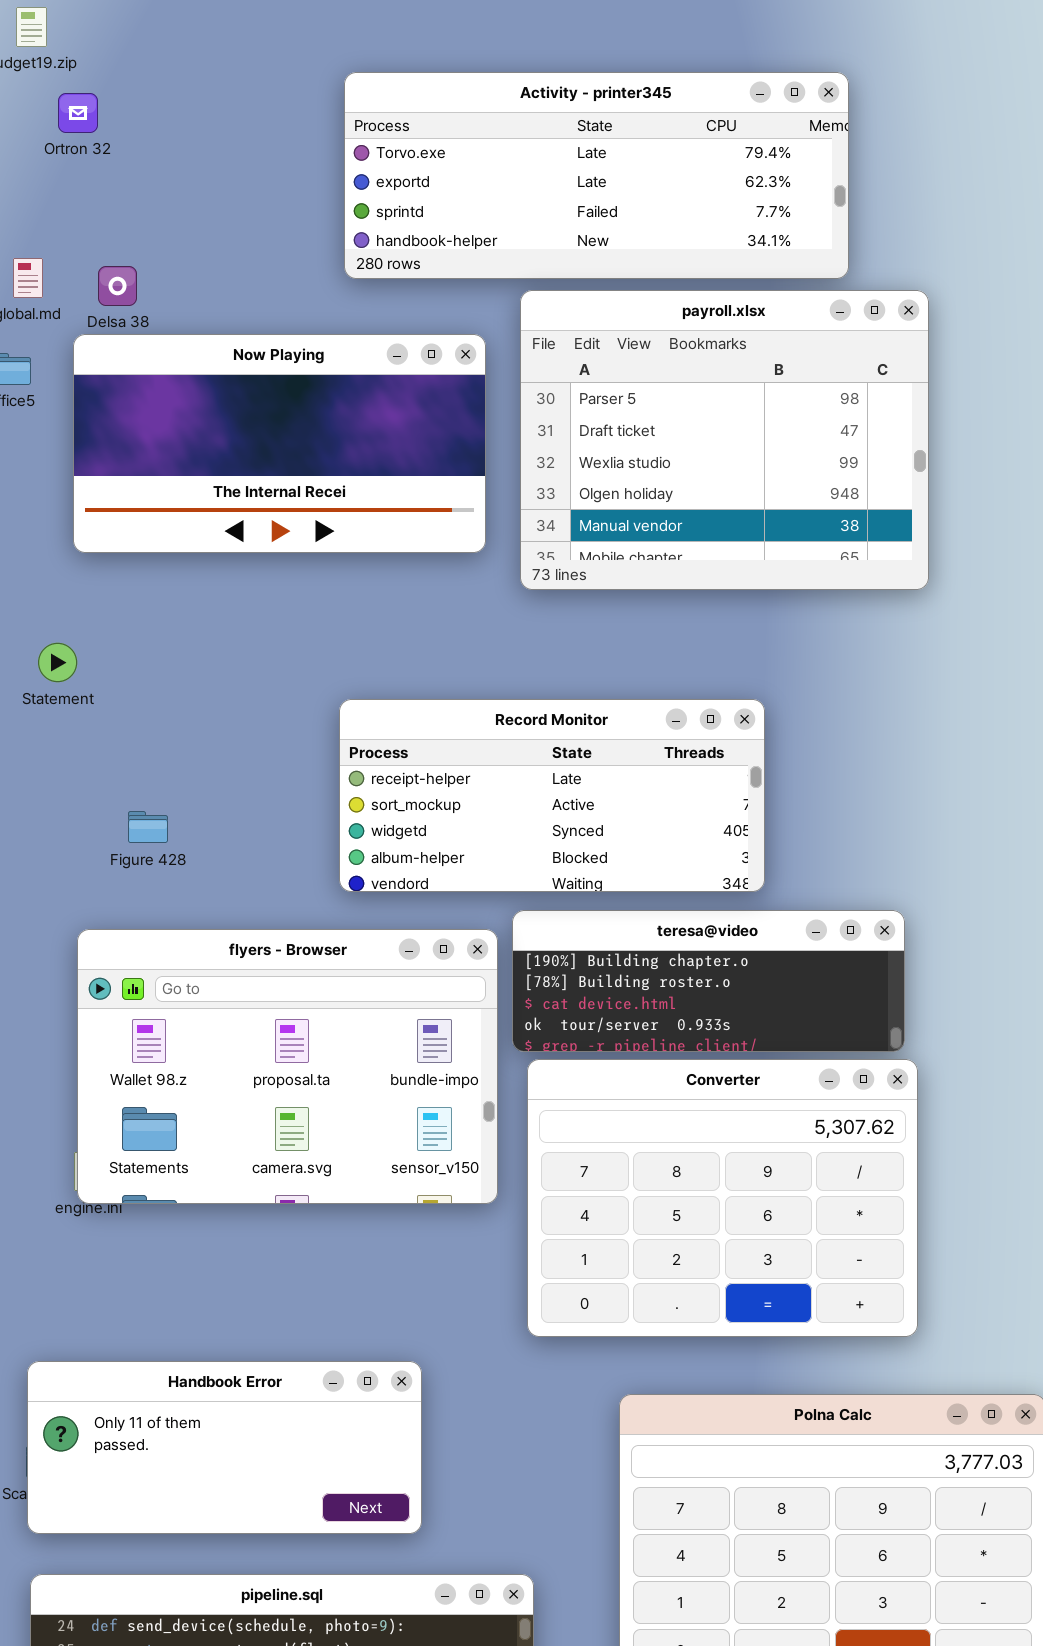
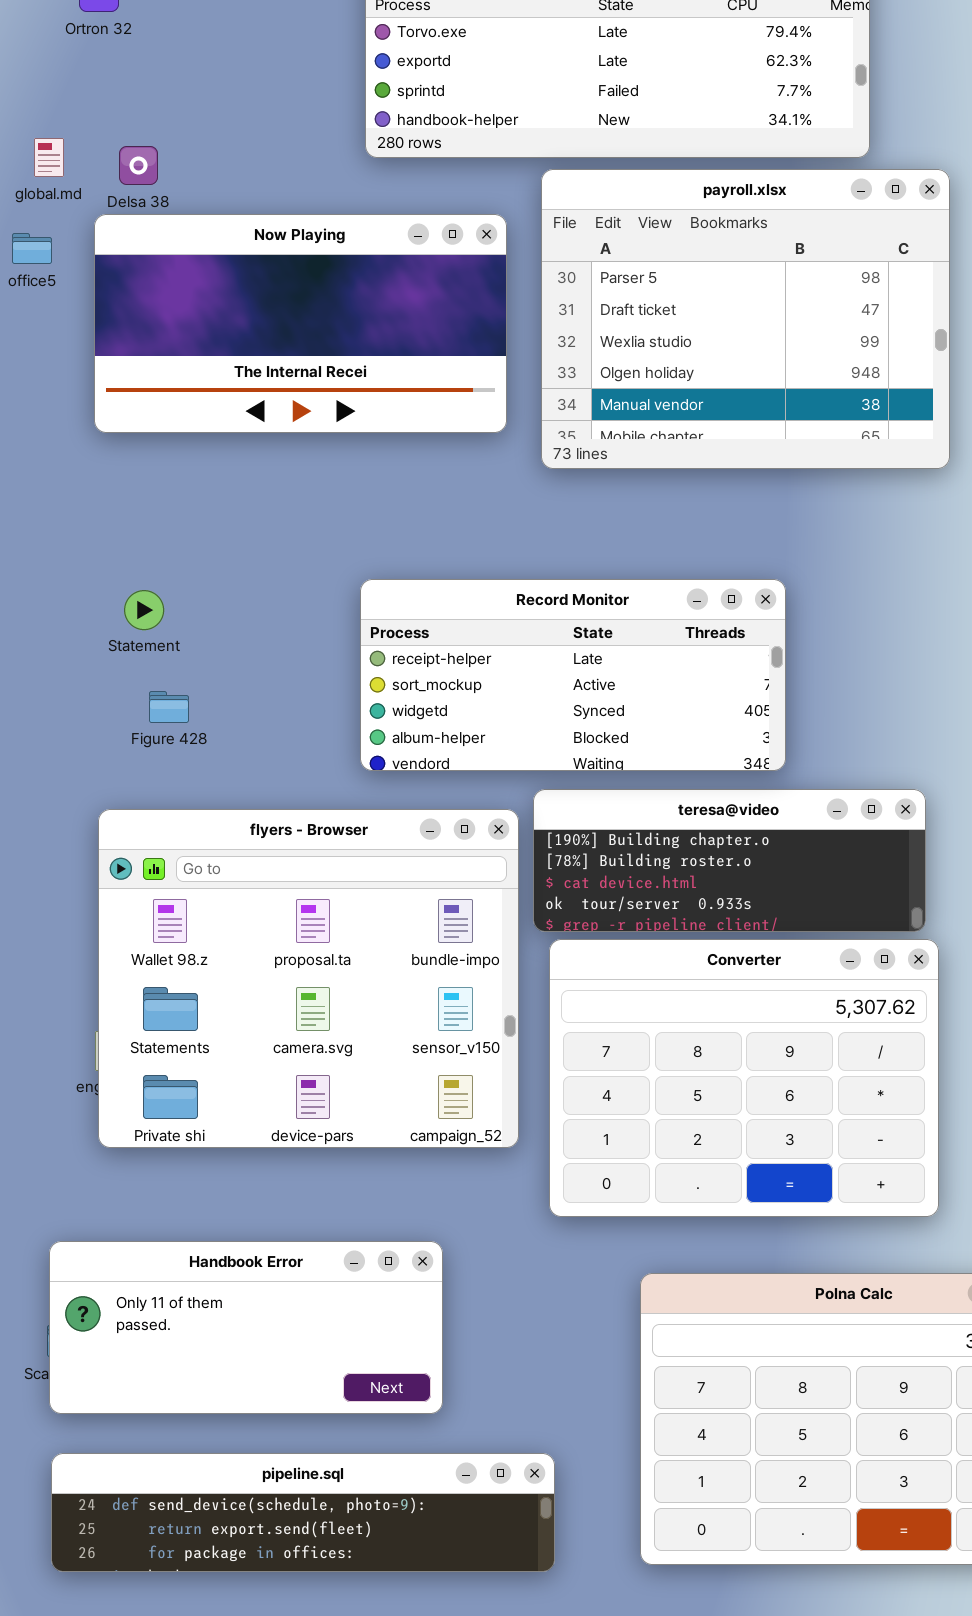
Statement: [38,643,77,682] -> [124,590,164,630], moved
flyers - Browser: [77,929,498,1204] -> [98,809,519,1148], resized

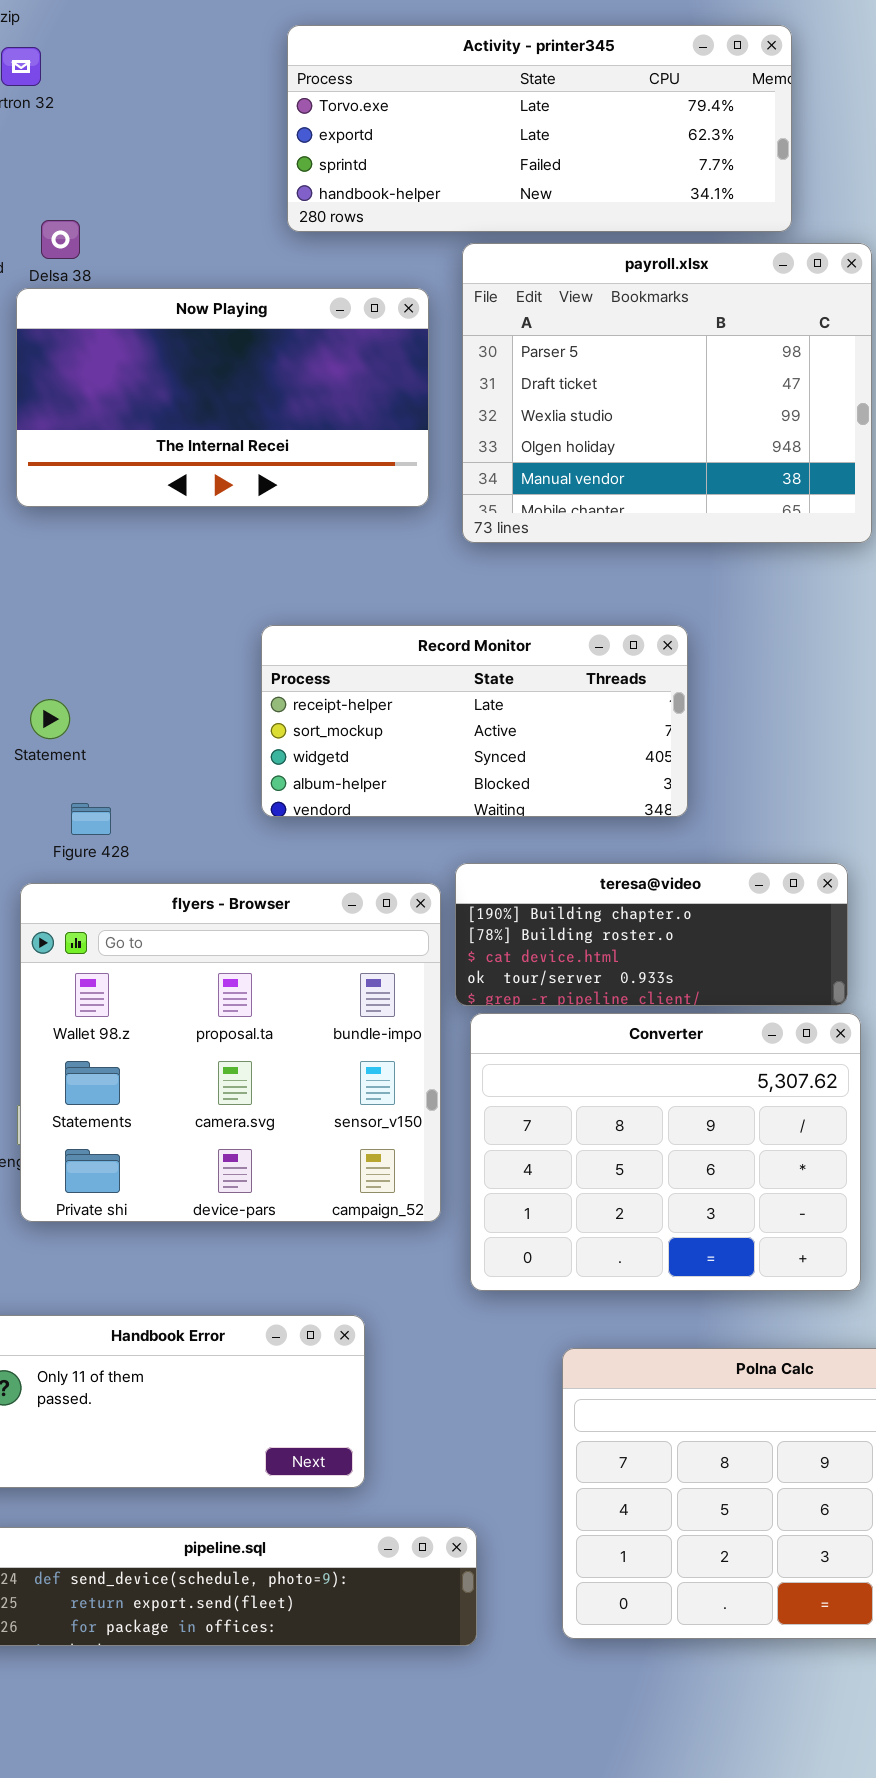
Record Monitor: [360,579,786,771] -> [261,625,688,817], moved
Statement: [124,590,164,630] -> [30,699,70,739], moved
Figure 428: [149,691,189,723] -> [71,803,111,835], moved

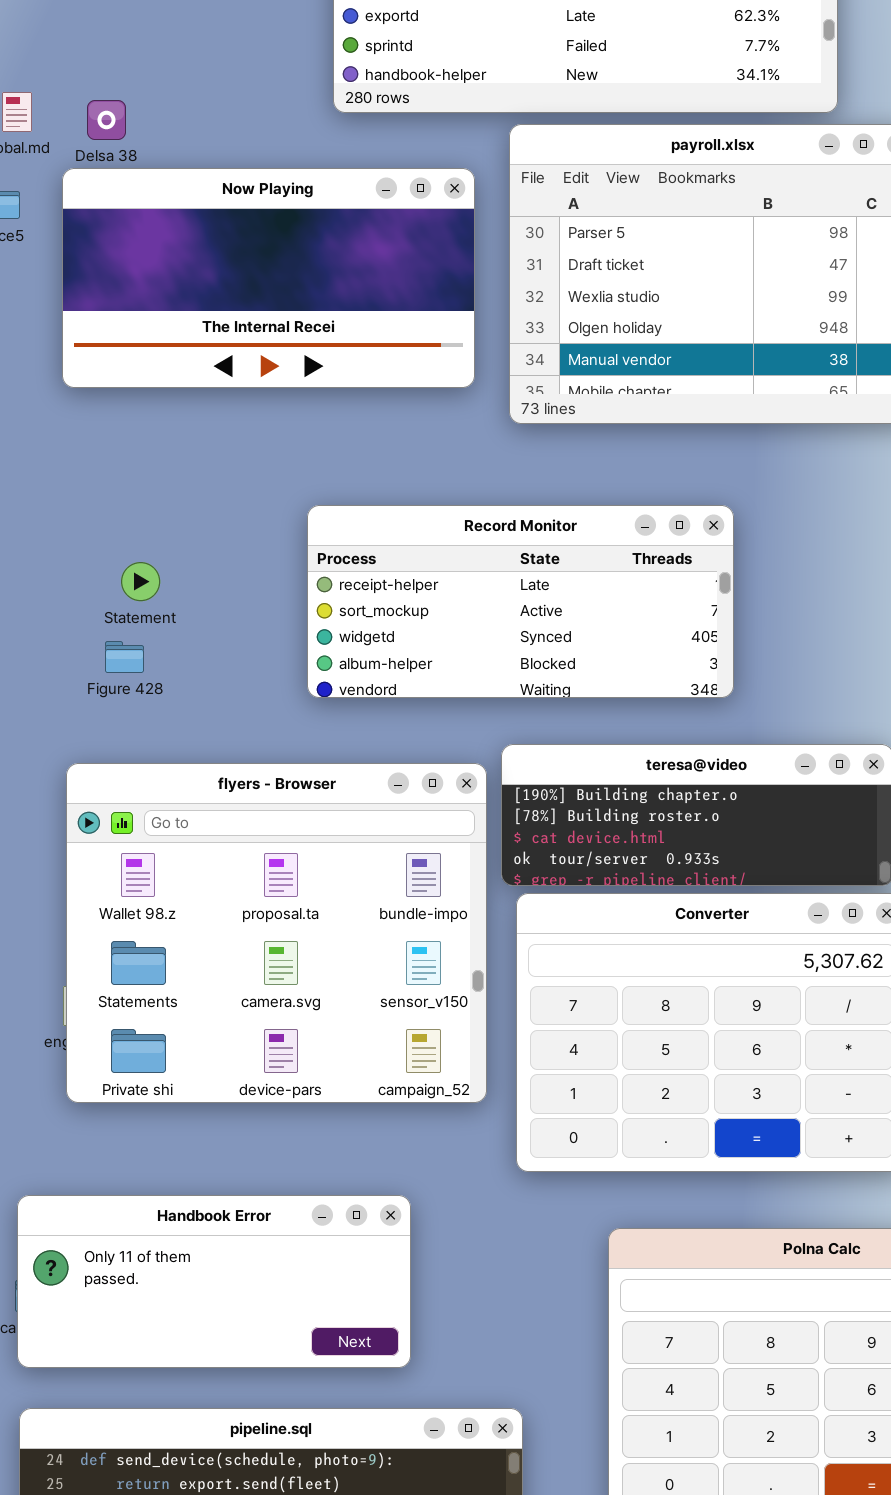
Statement: [30,699,70,739] -> [121,562,160,601], moved
Figure 428: [71,803,111,835] -> [105,641,144,673], moved

